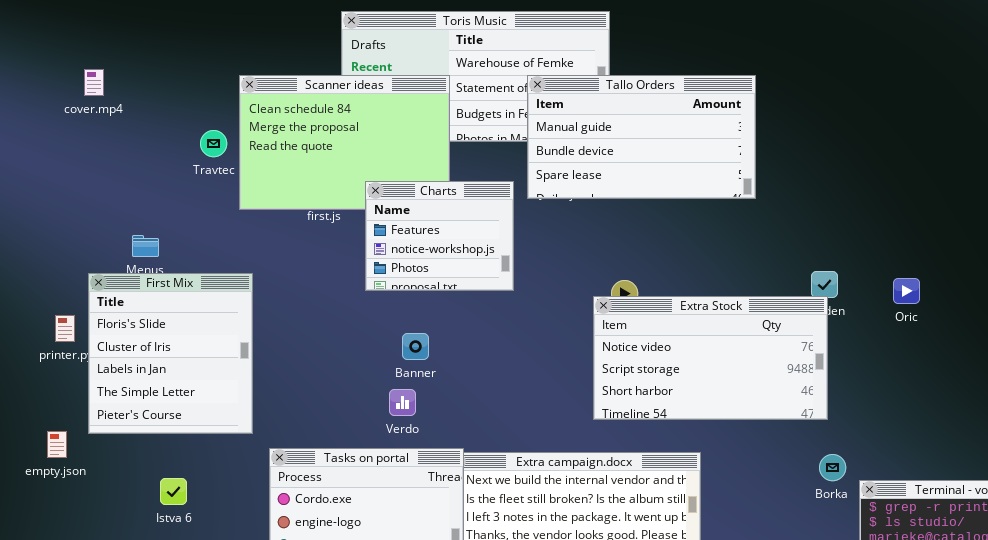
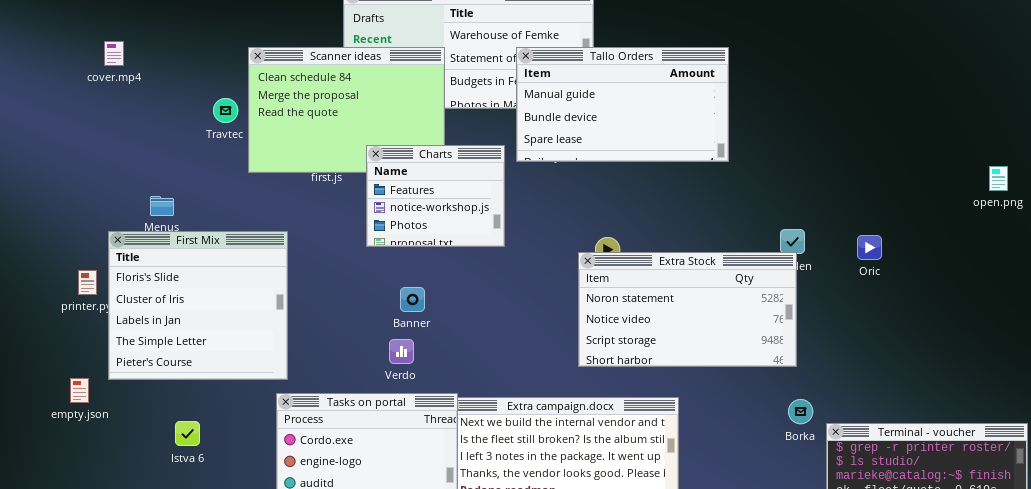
First Mix: [88,273,253,434] -> [108,231,288,380], resized
Extra Stock: [593,296,828,420] -> [578,252,797,367], scrolled up 1 row

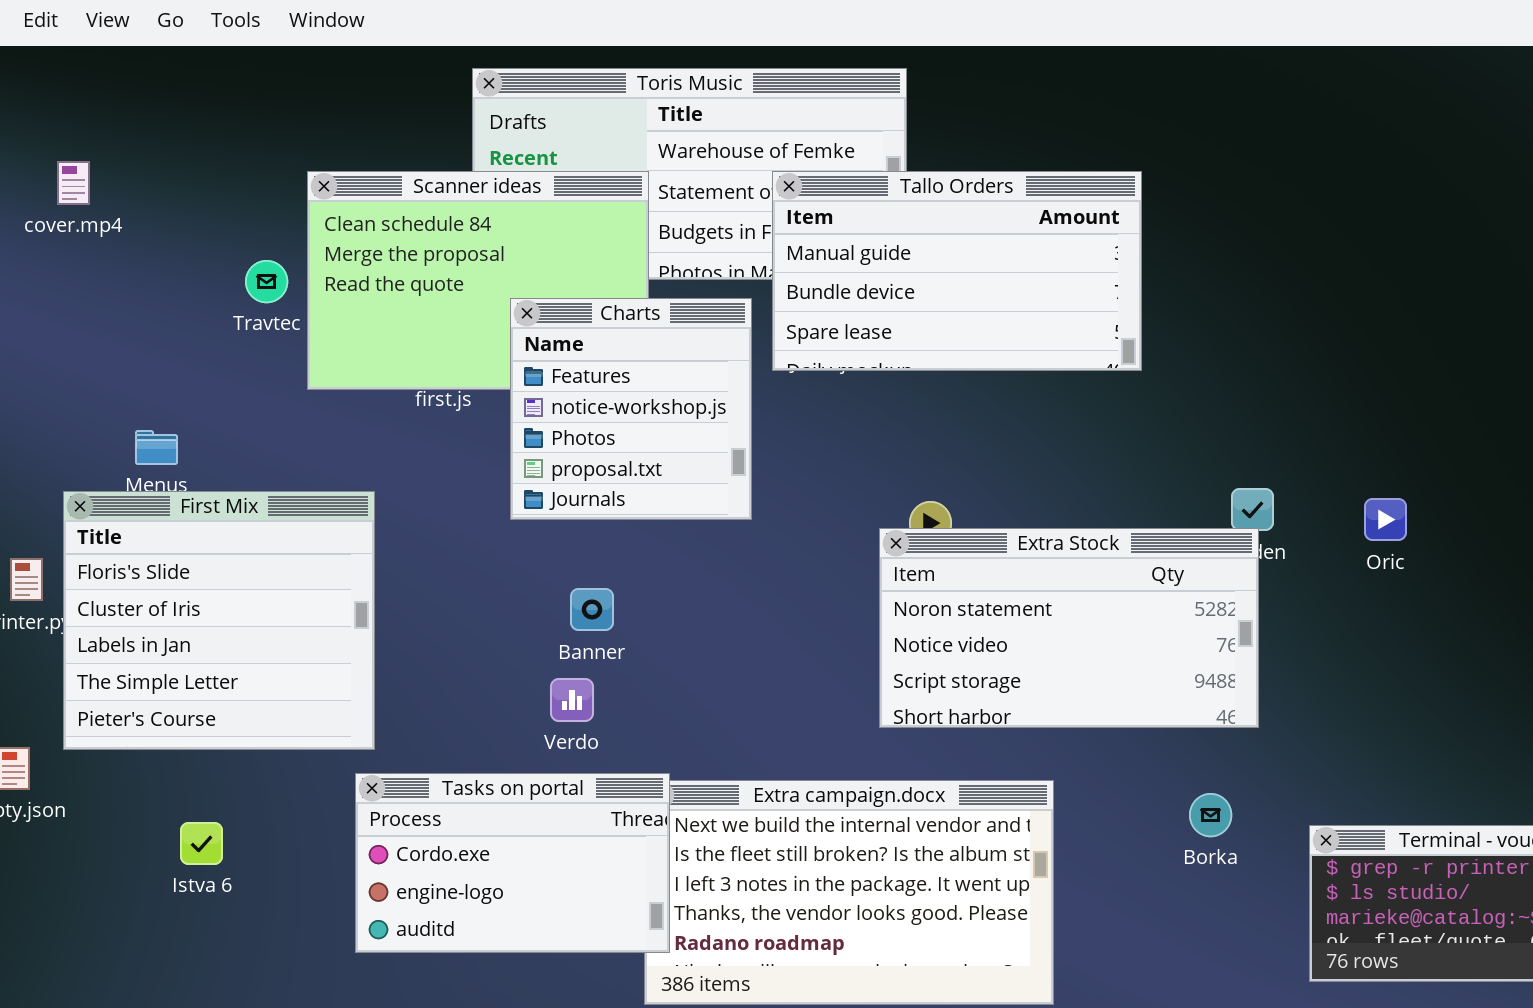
Charts: [366,145,505,247] -> [510,298,752,520], resized
Borka: [788,399,813,424] -> [1189,793,1232,837], moved

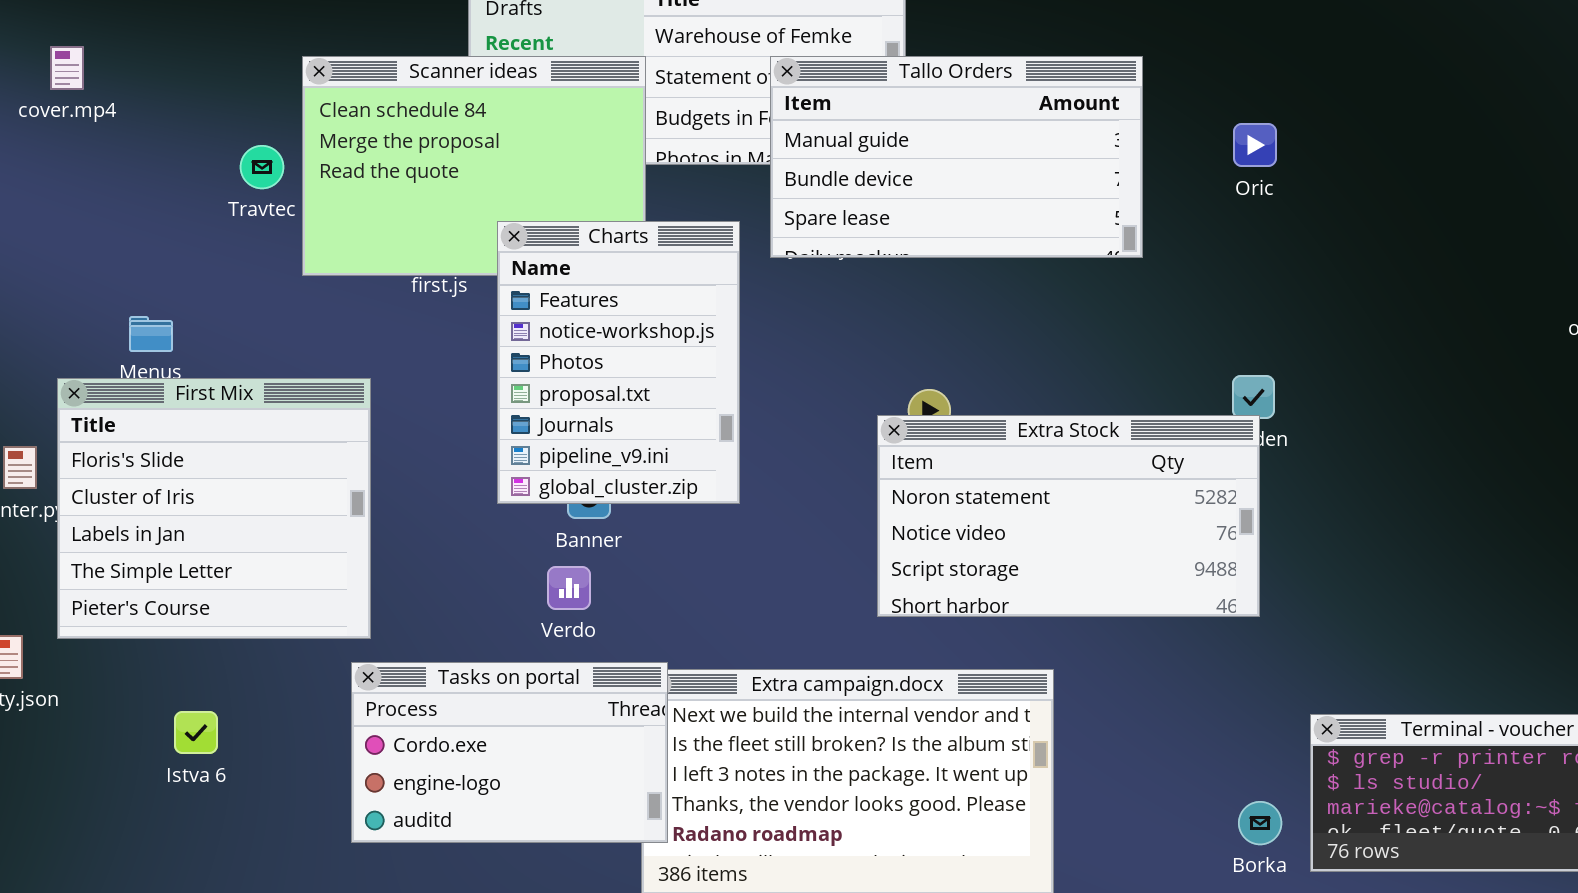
Charts: [510,298,752,520] -> [497,221,740,504], moved, resized
Oric: [1364,498,1407,541] -> [1233,123,1277,167], moved
Borka: [1189,793,1232,837] -> [1238,801,1282,845], moved

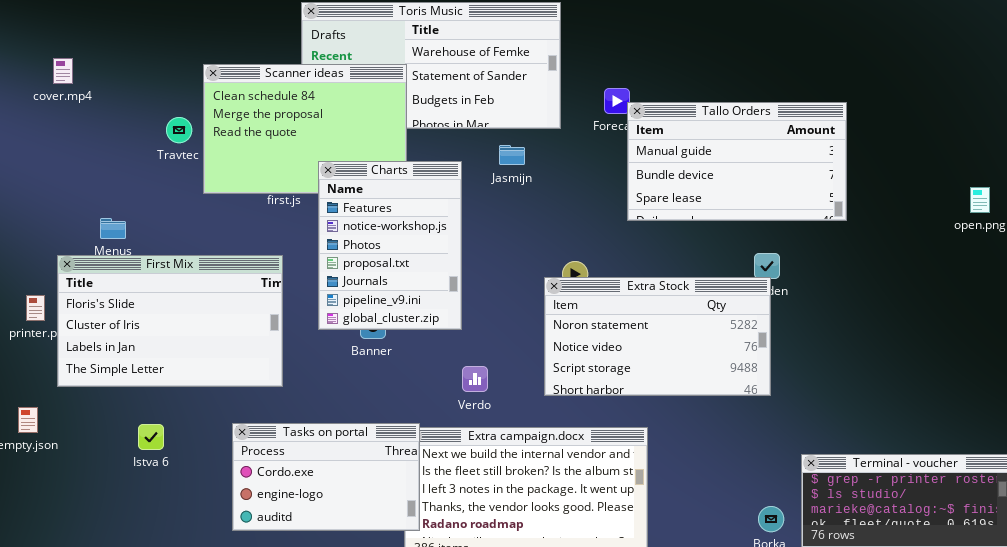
Tallo Orders: [770,56,1143,258] -> [627,102,847,221], moved
First Mix: [57,378,371,639] -> [57,255,283,387], resized
Verdo: [547,566,591,610] -> [462,366,488,392], moved
Istva 6: [174,711,218,754] -> [138,424,164,450], moved

